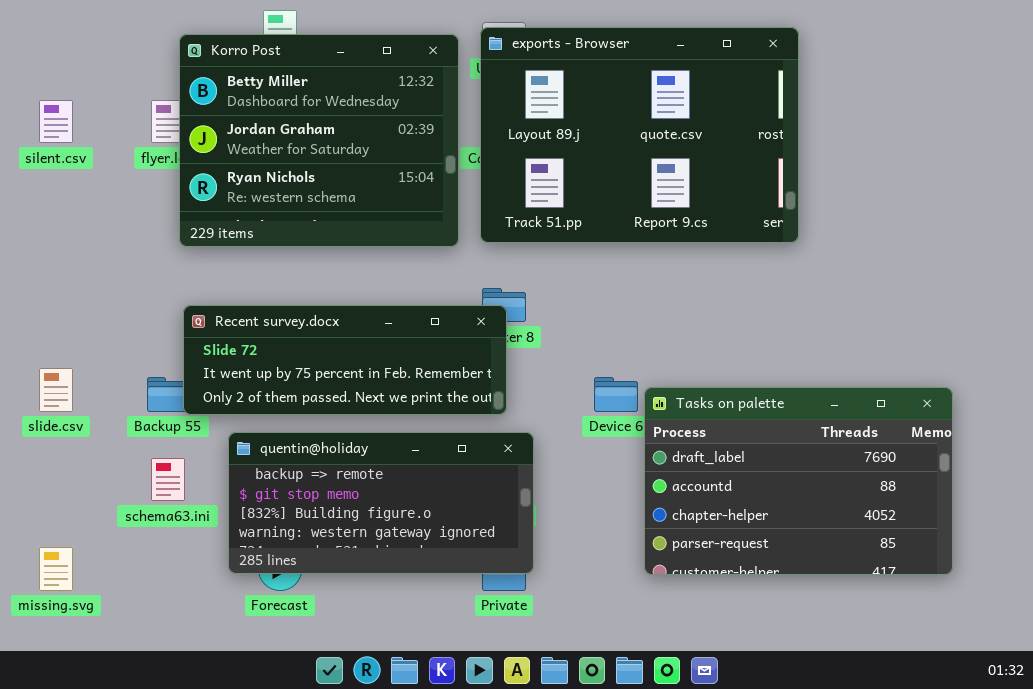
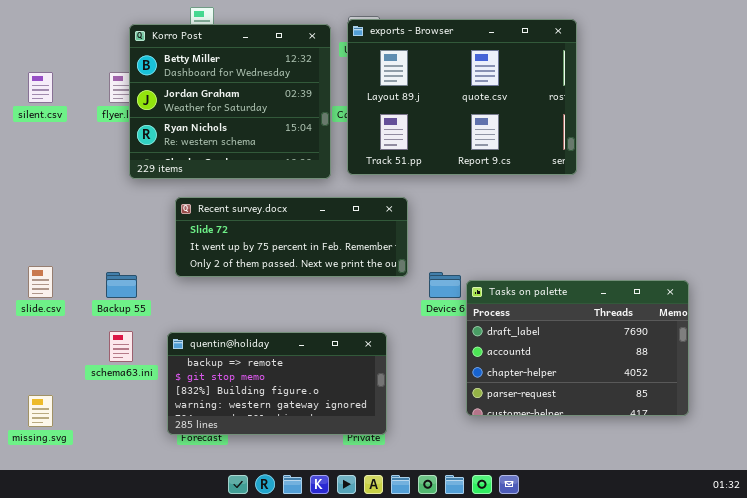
Recent survey.docx: [183,305,507,415] -> [175,197,408,277], moved
quentin@holiday: [228,432,534,574] -> [167,332,387,435], moved

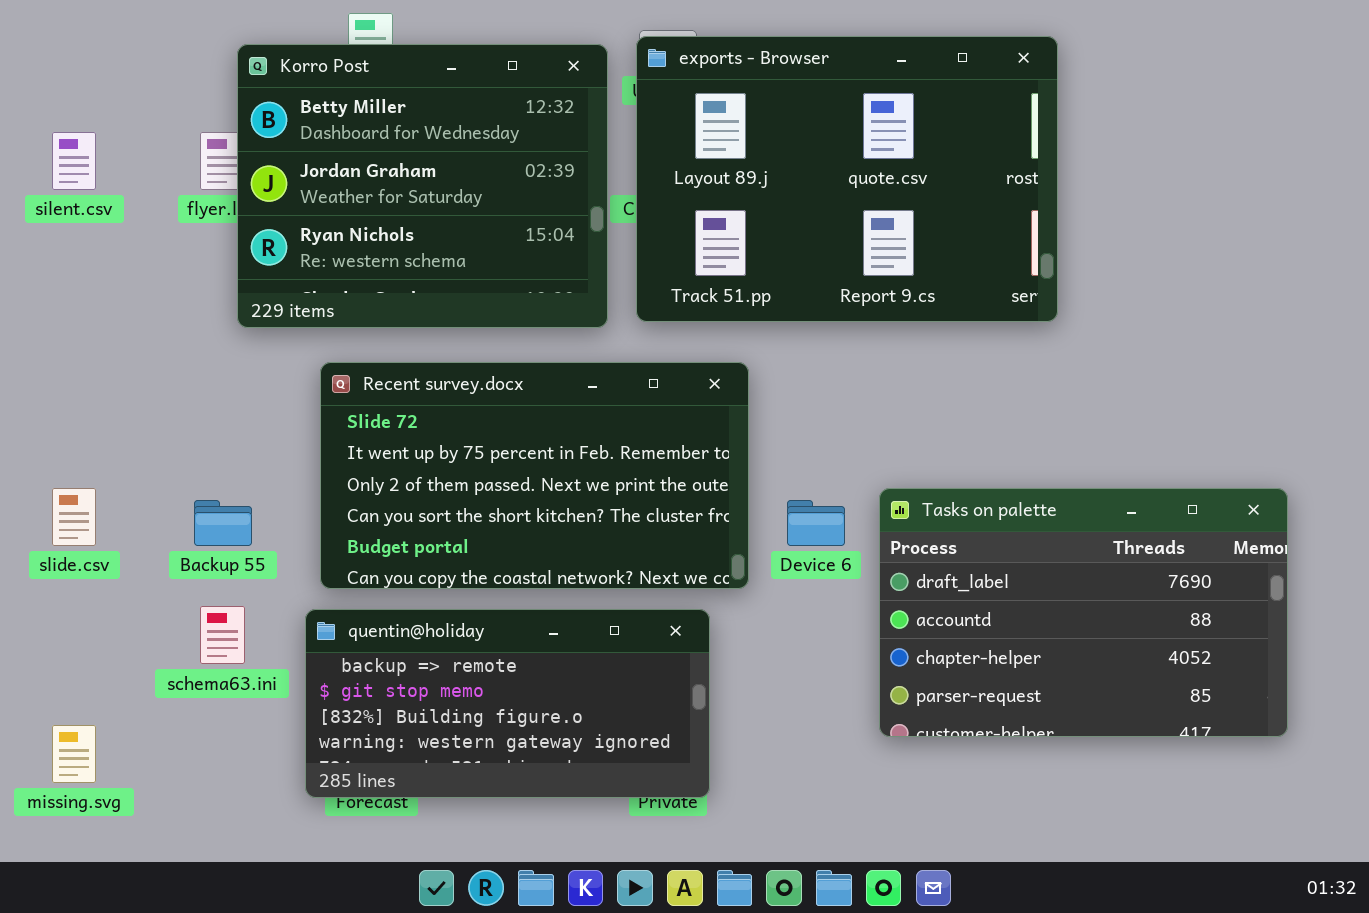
Recent survey.docx: [175,197,408,277] -> [320,362,749,589], resized
Tasks on palette: [466,280,689,416] -> [879,488,1288,737], moved

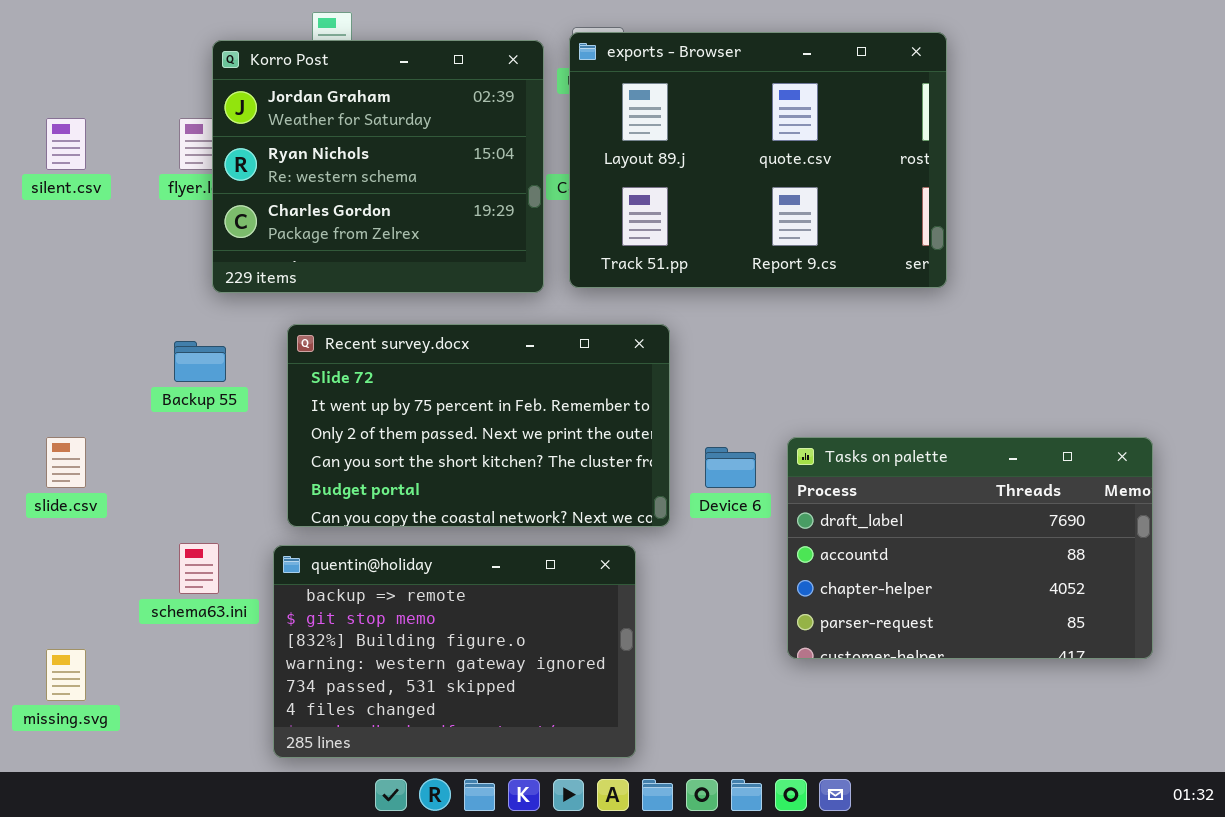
Korro Post: [237,44,608,328] -> [212,40,544,293], scrolled down 1 row
Backup 55: [194,500,252,546] -> [174,341,226,382], moved
quentin@holiday: [305,609,710,798] -> [273,545,636,758], resized

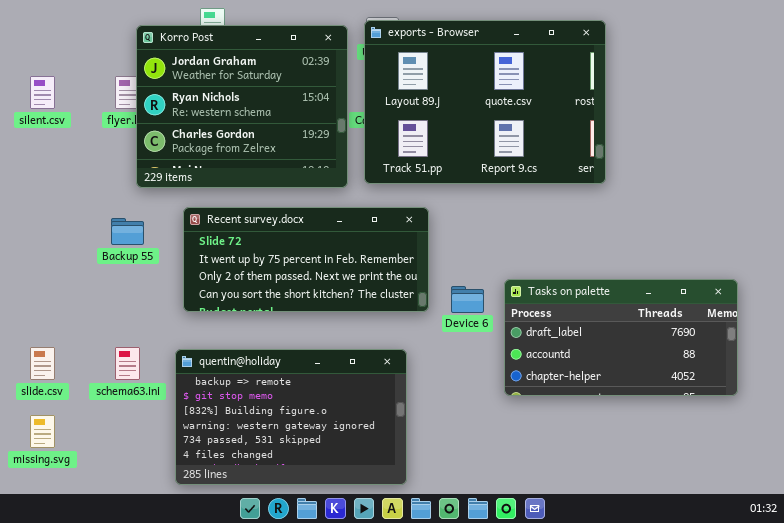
Recent survey.docx: [287,324,670,527] -> [183,207,429,312], resized
slide.csv: [46,437,86,488] -> [30,347,55,380], moved
Tasks on palette: [787,437,1153,659] -> [504,279,738,396], resized

